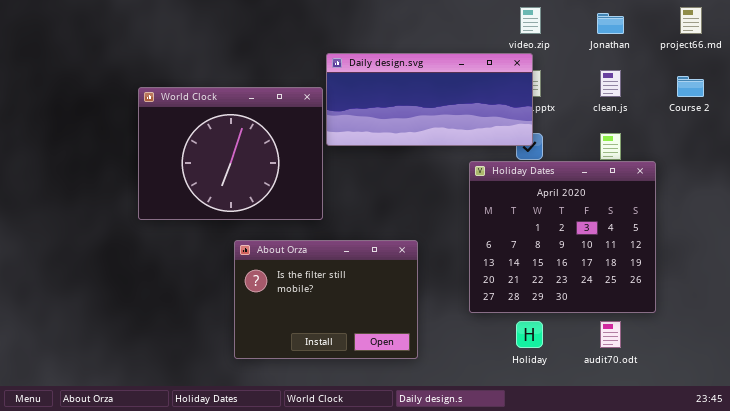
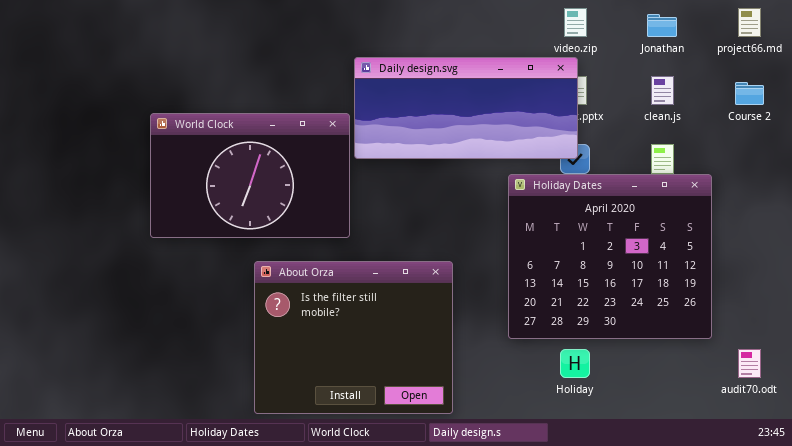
World Clock: [138,87,323,220] -> [150,113,350,238], resized
About Orza: [234,240,418,359] -> [254,261,453,414], resized
audit70.odt: [600,321,621,348] -> [738,349,761,378], moved

